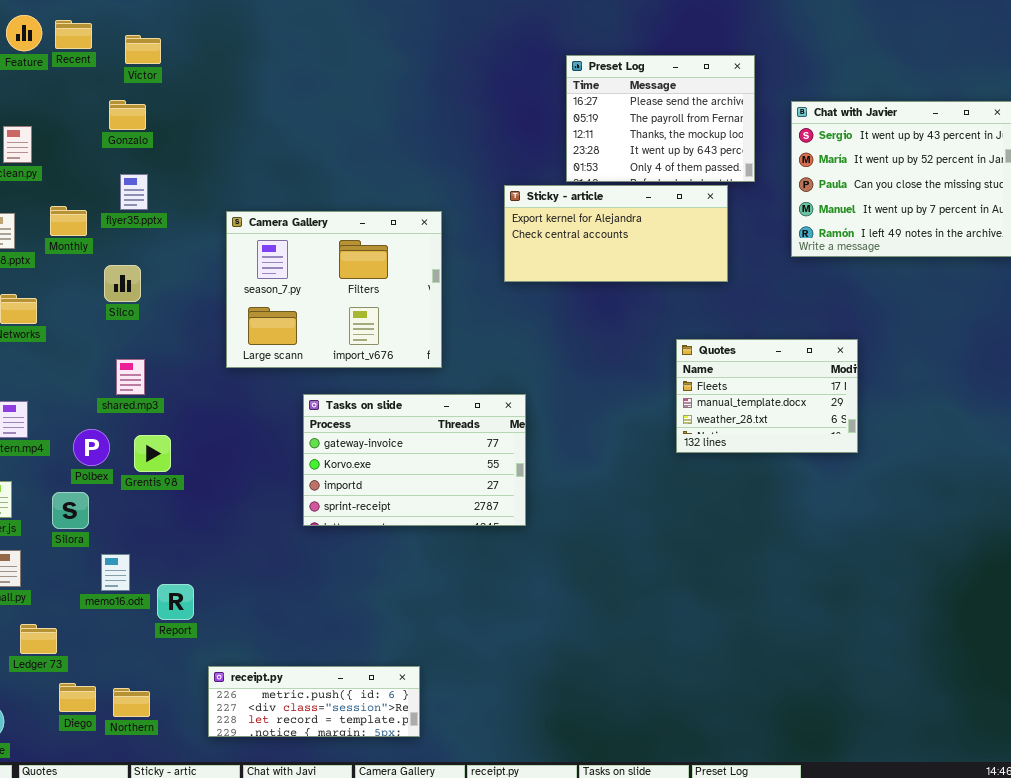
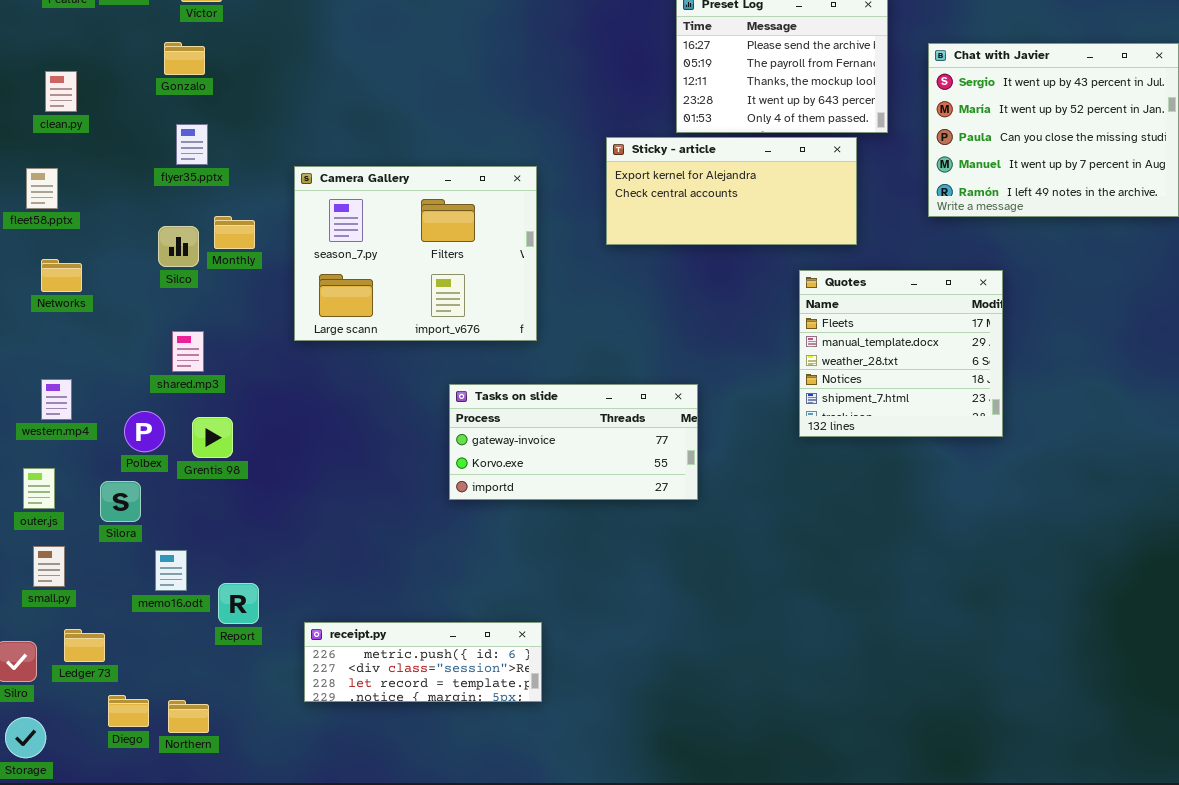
Monthly: [50,206,87,236] -> [214,216,255,249], moved
Quotes: [676,339,858,453] -> [799,270,1003,437], resized
Tasks on slide: [303,394,526,526] -> [449,384,698,500], moved, resized
receipt.py: [208,666,420,737] -> [304,622,542,702], moved

